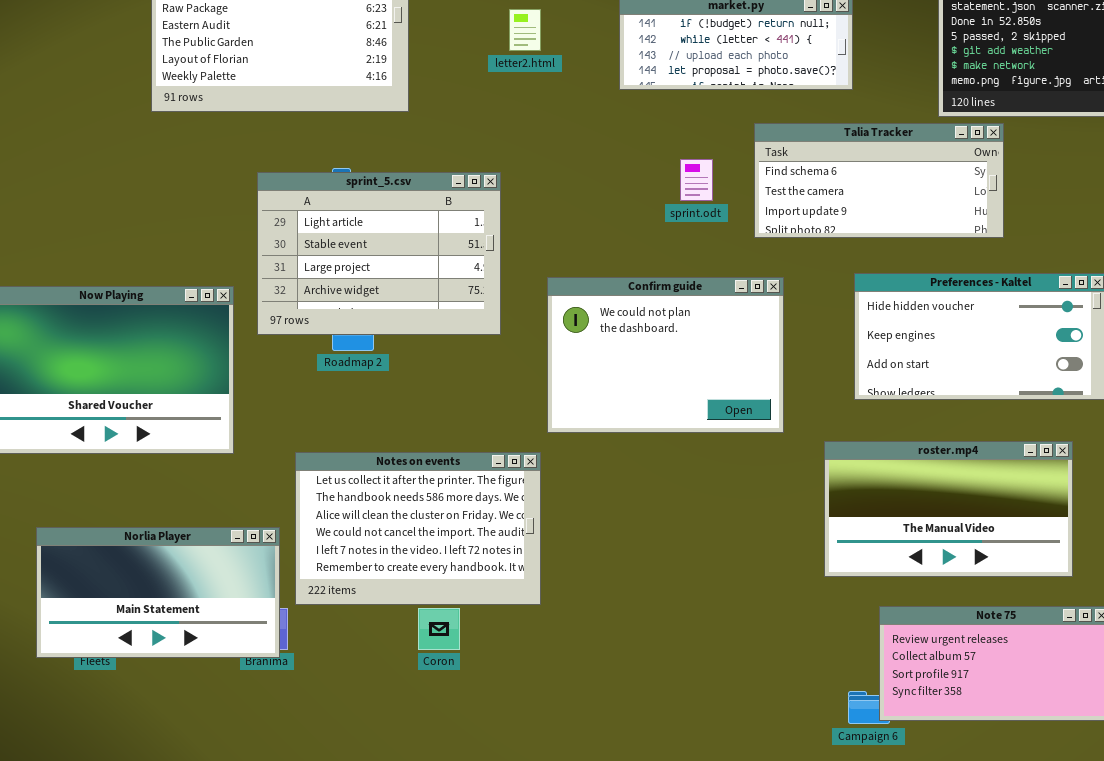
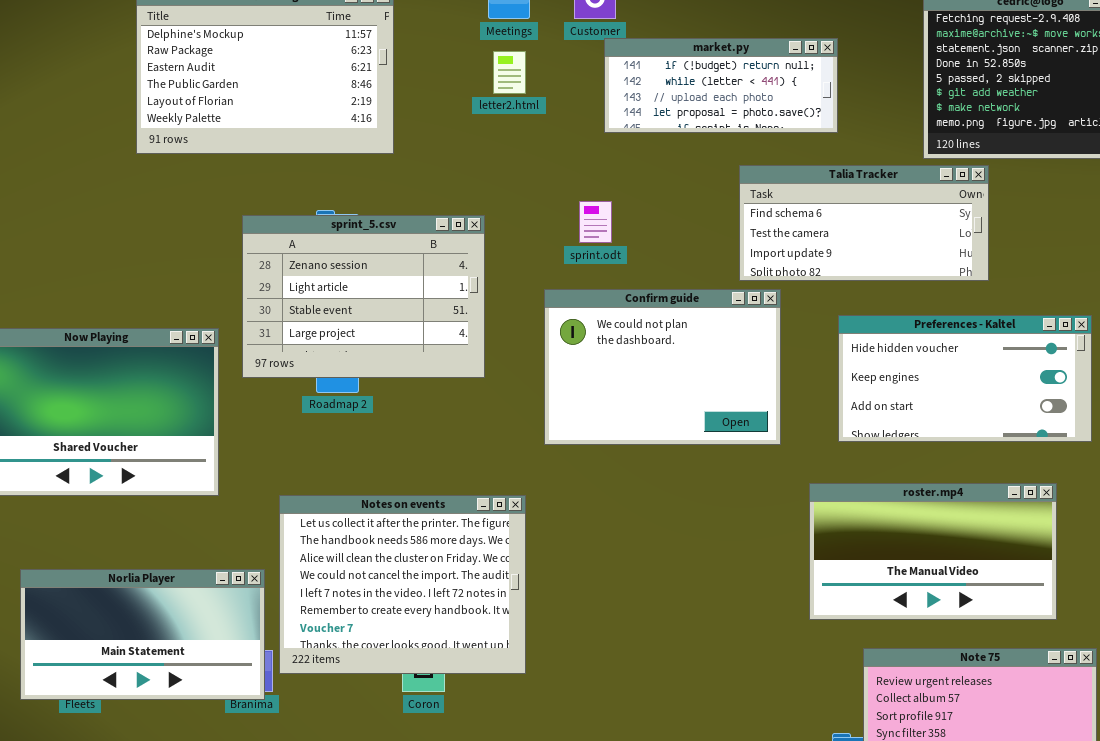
sprint.odt: [680,159,713,201] -> [579,201,612,243], moved
sprint_5.csv: [257,172,501,335] -> [242,215,485,378], scrolled up 1 row
Confirm guide: [547,277,784,433] -> [544,289,781,445], moved
Notes on events: [295,452,541,605] -> [279,495,526,674], resized

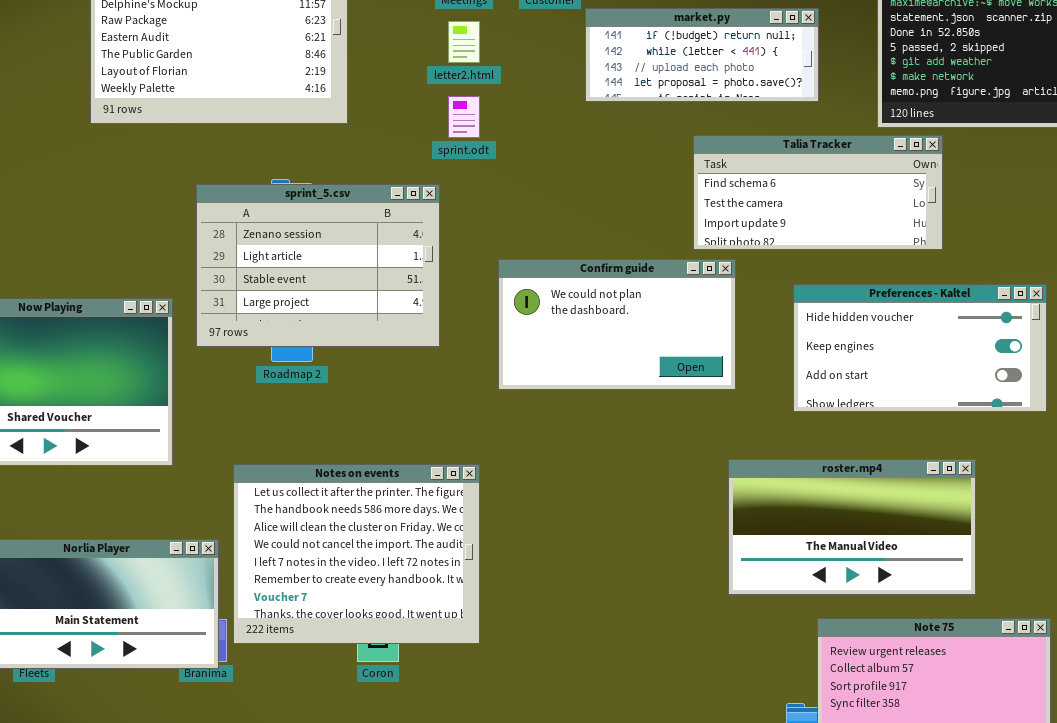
market.py: [604,38,838,133] -> [585,8,819,102], moved
sprint.odt: [579,201,612,243] -> [448,96,480,138], moved
Confirm guide: [544,289,781,445] -> [498,259,736,390], resized
roster.mp4: [809,483,1057,620] -> [728,459,976,595], moved

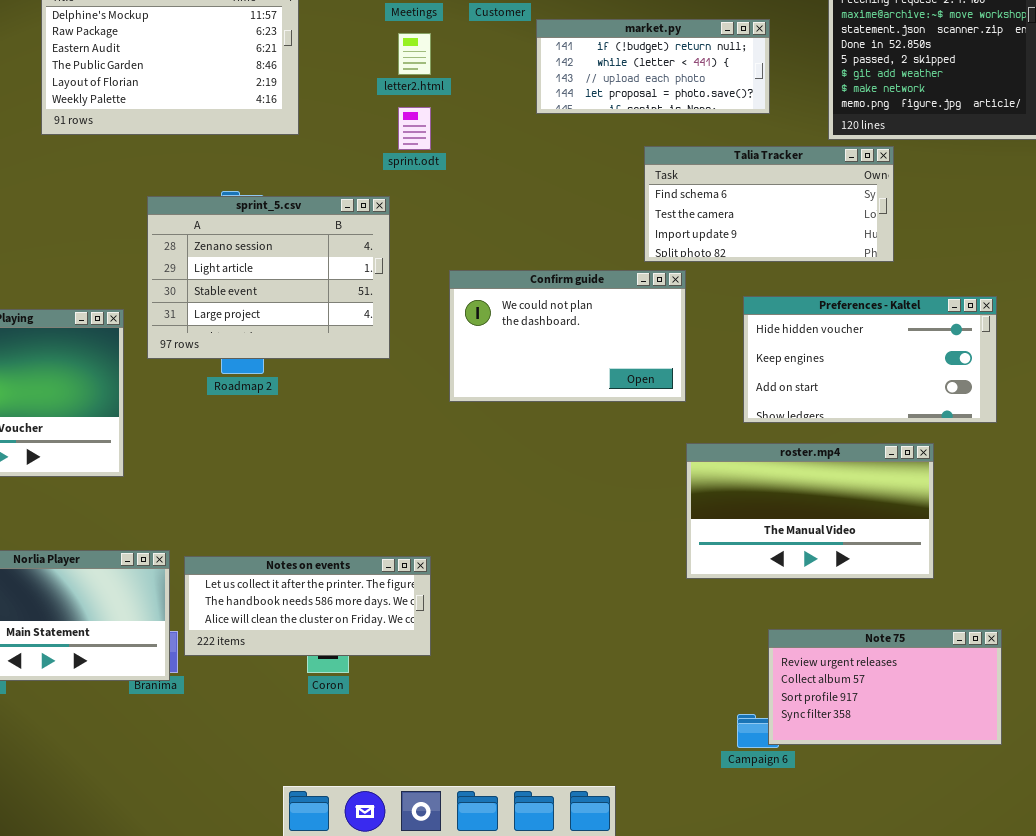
roster.mp4: [728,459,976,595] -> [686,443,934,579], moved
Notes on events: [233,464,480,644] -> [184,556,431,656], resized

